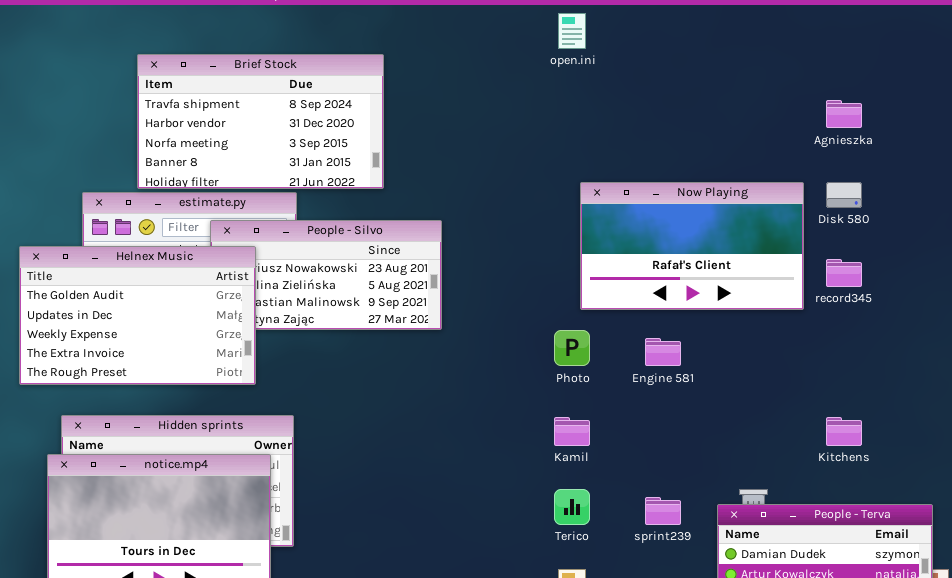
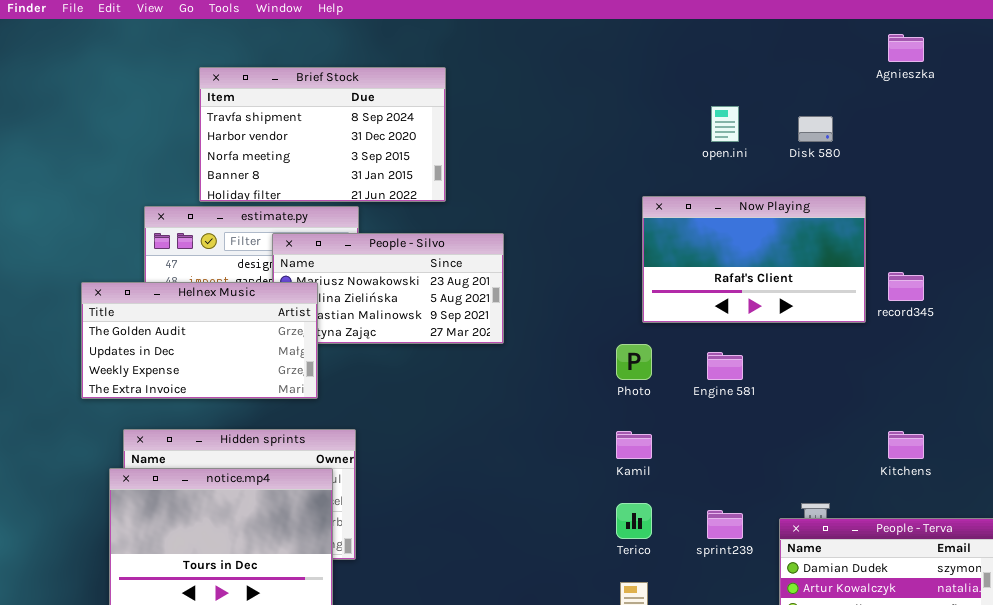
open.ini: [558,13,586,49] -> [711,106,739,142], moved
Agnieszka: [826,100,862,128] -> [888,34,924,62], moved
Disk 580: [826,182,862,208] -> [798,116,833,142], moved
Helnex Music: [19,246,256,385] -> [81,282,318,399], resized

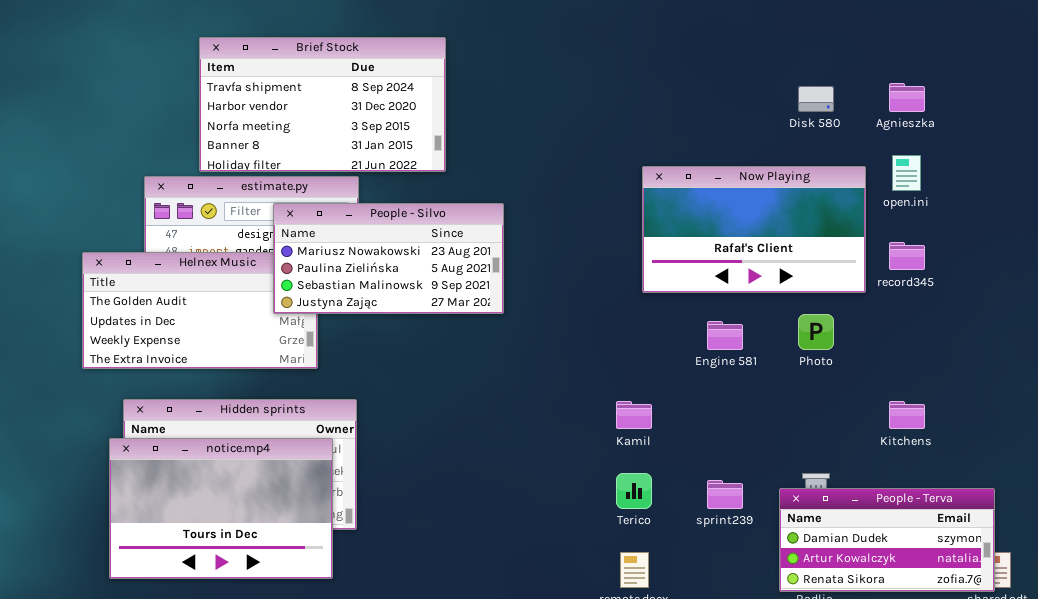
Agnieszka: [888,34,924,62] -> [889,83,925,112], moved
open.ini: [711,106,739,142] -> [892,155,921,191], moved
People - Silvo: [272,233,504,344] -> [273,203,504,314], raised
Photo: [616,344,652,380] -> [798,314,834,350], moved

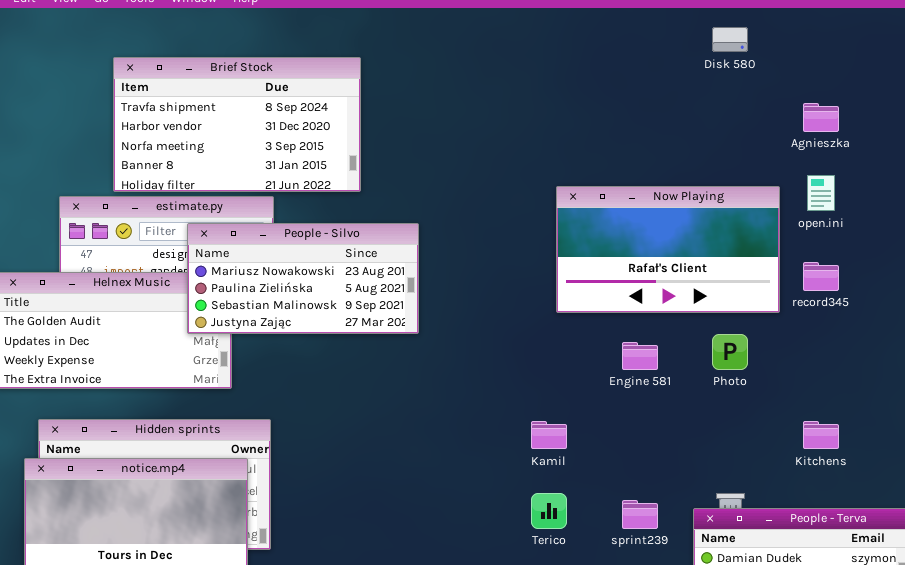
Disk 580: [798,86,834,112] -> [712,27,748,52], moved

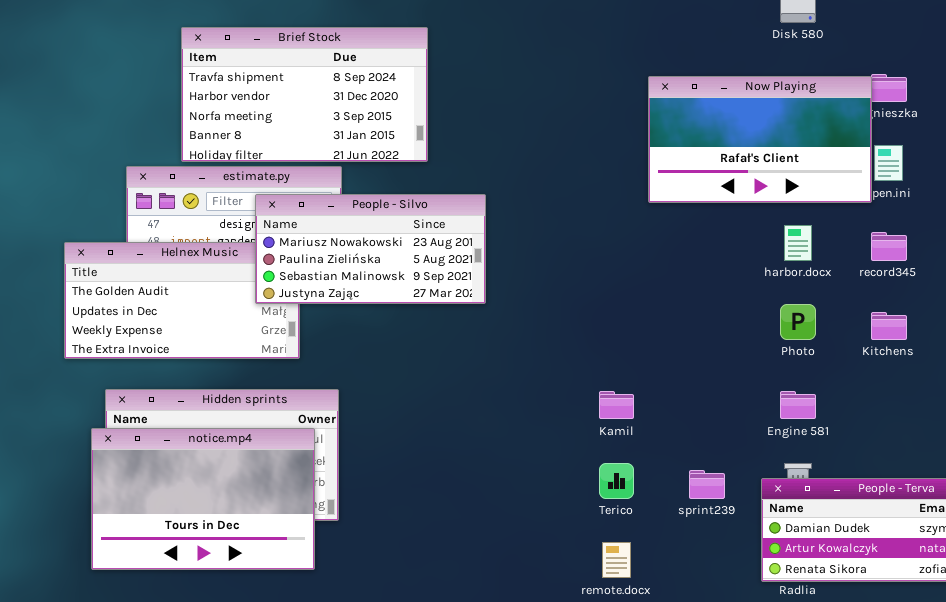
Now Playing: [556,186,780,313] -> [648,76,872,203], moved
Engine 581: [622,342,658,370] -> [780,391,816,419], moved
Kitchens: [803,421,839,449] -> [871,312,907,340], moved

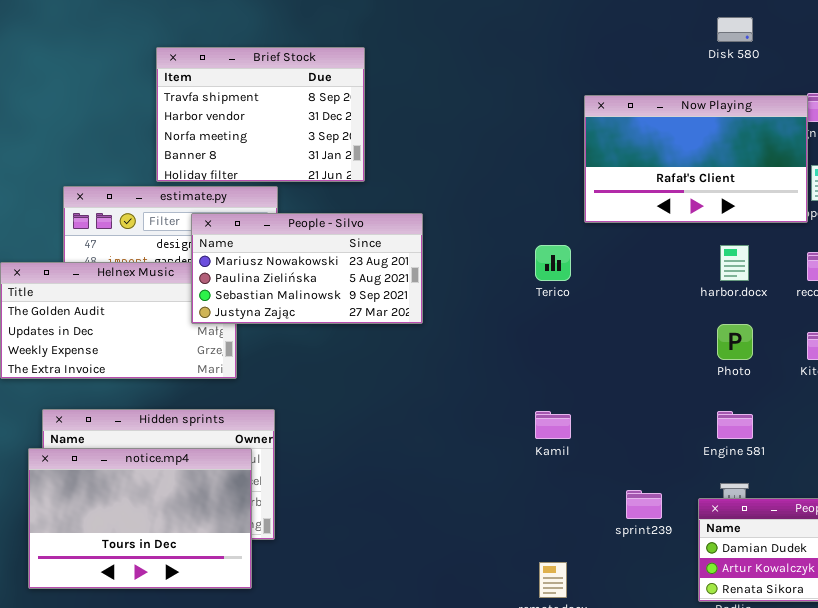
Brief Stock: [181,27,428,162] -> [156,47,365,182], resized
Terico: [599,463,634,499] -> [535,245,571,281], moved

